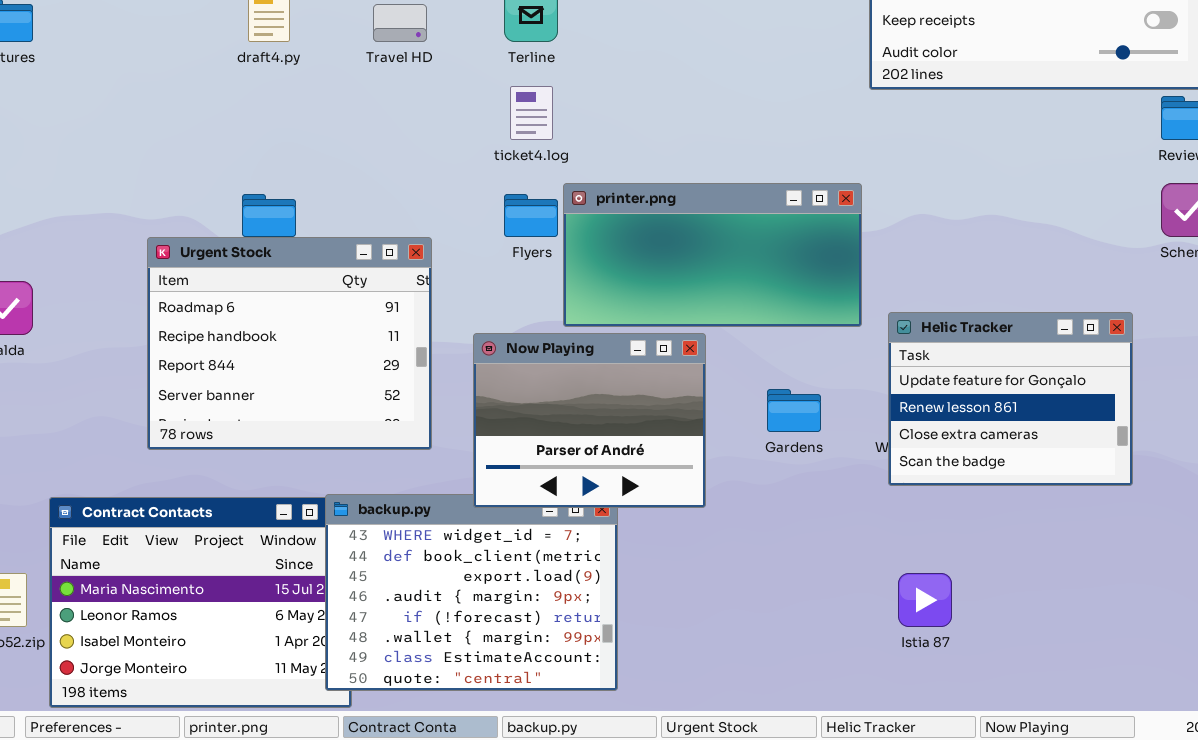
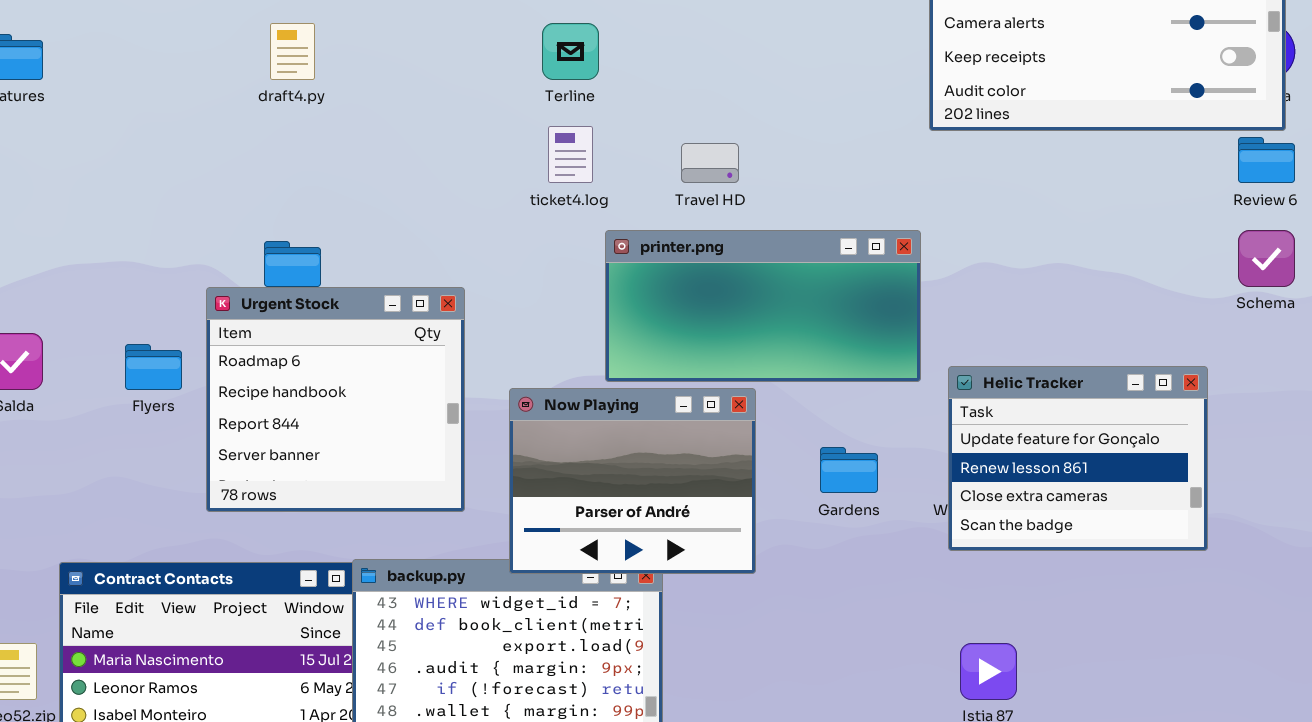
Travel HD: [373,4,427,42] -> [681,143,739,183], moved
Flyers: [504,194,558,237] -> [125,344,182,390], moved
Urgent Stock: [147,237,432,450] -> [206,287,465,512], resized

